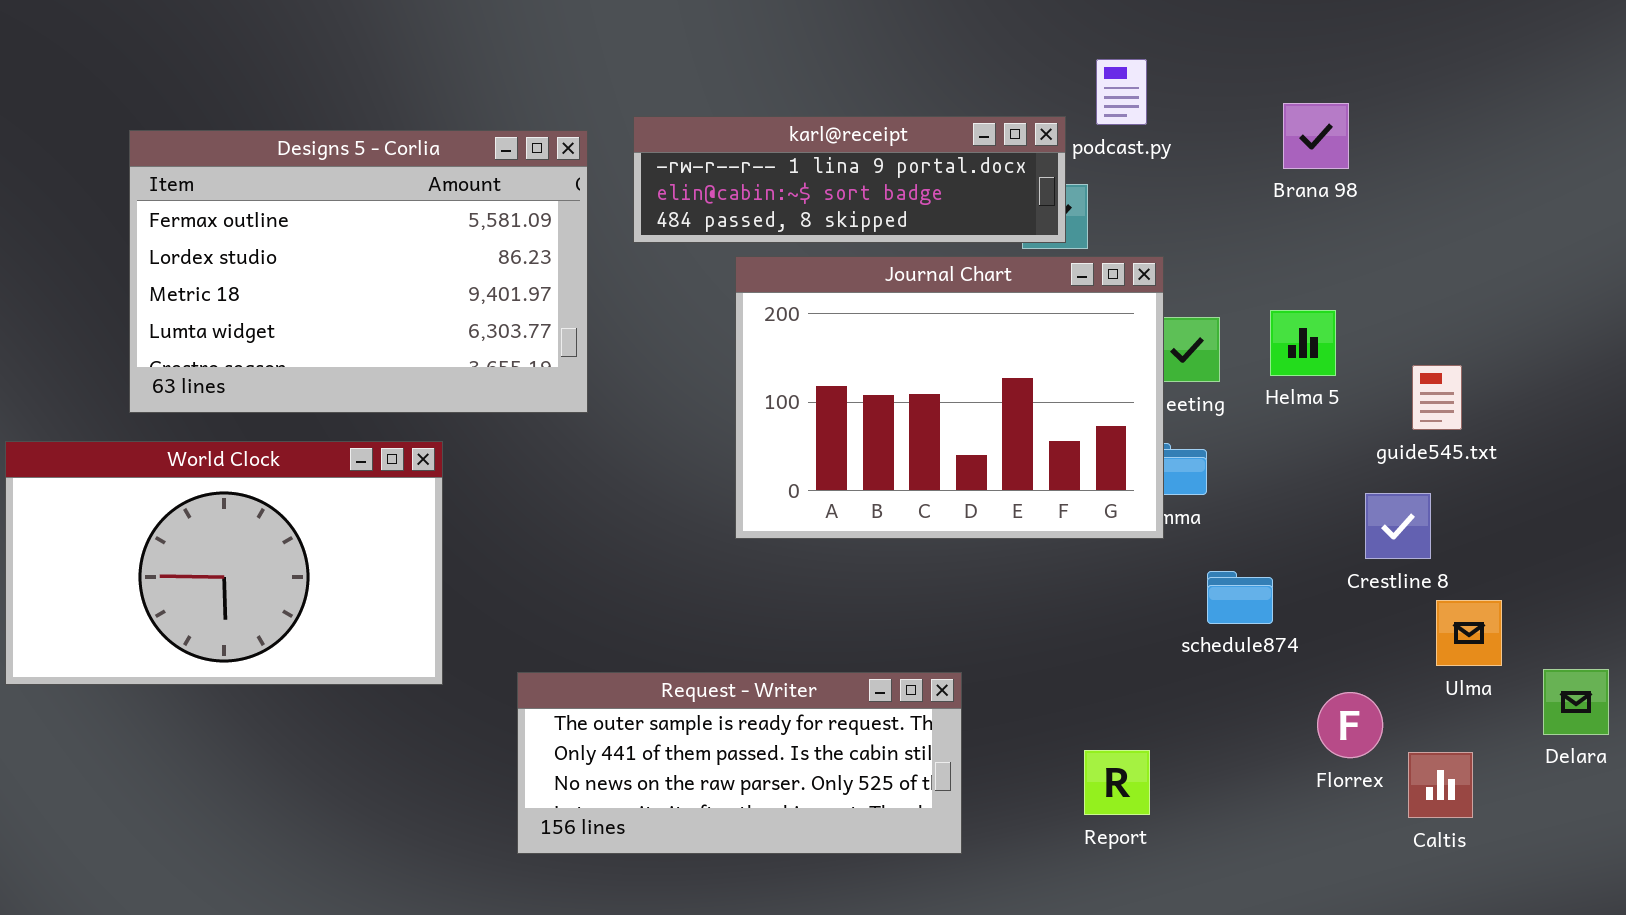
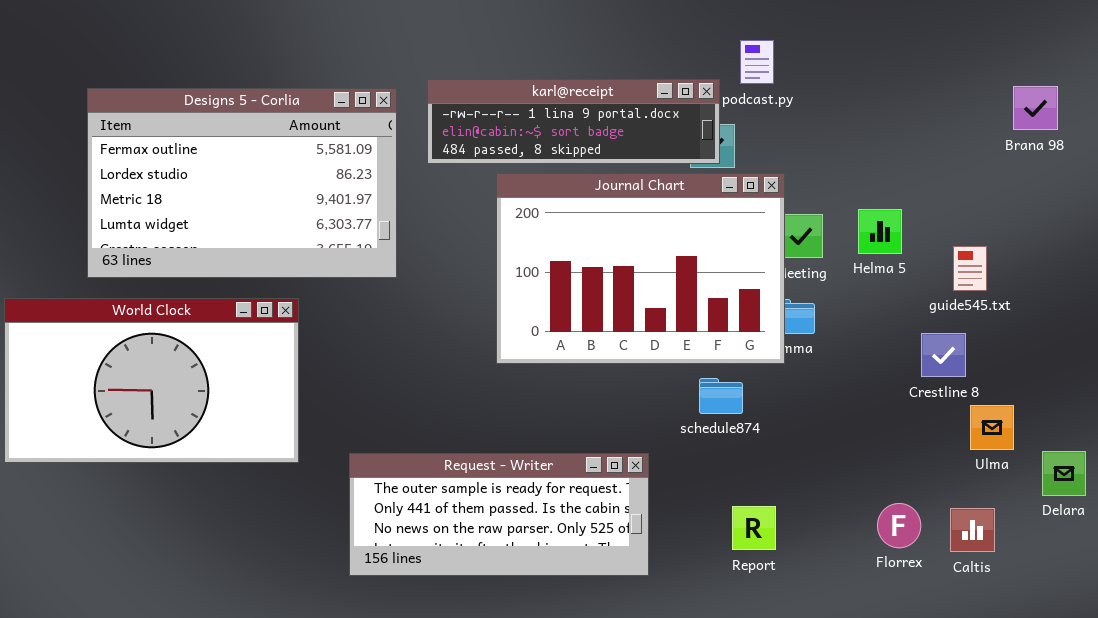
Brana 98: [1283,103,1349,169] -> [1013,86,1058,130], moved
schedule874: [1207,571,1273,624] -> [699,378,743,414], moved
Florrex: [1317,692,1383,758] -> [877,503,921,548], moved

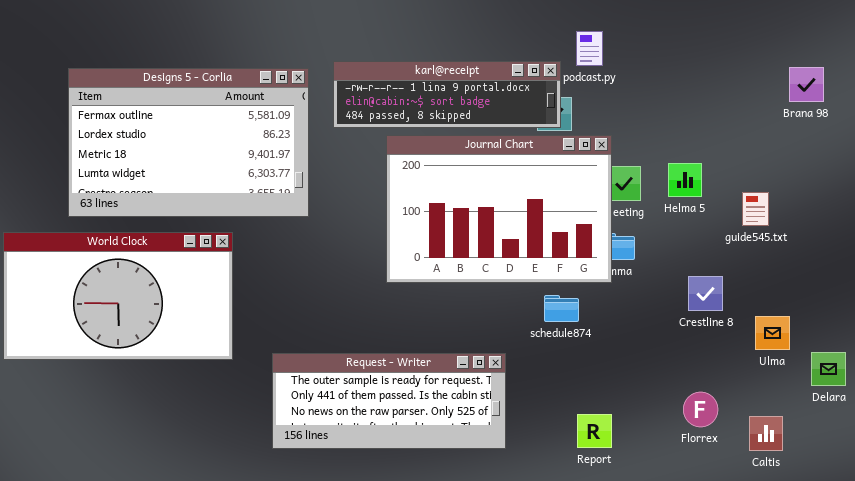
Crestline 8: [921,333,966,377] -> [688,276,723,311], moved
Report: [732,506,776,550] -> [577,414,612,448], moved
Caltis: [950,508,995,552] -> [749,416,783,451], moved

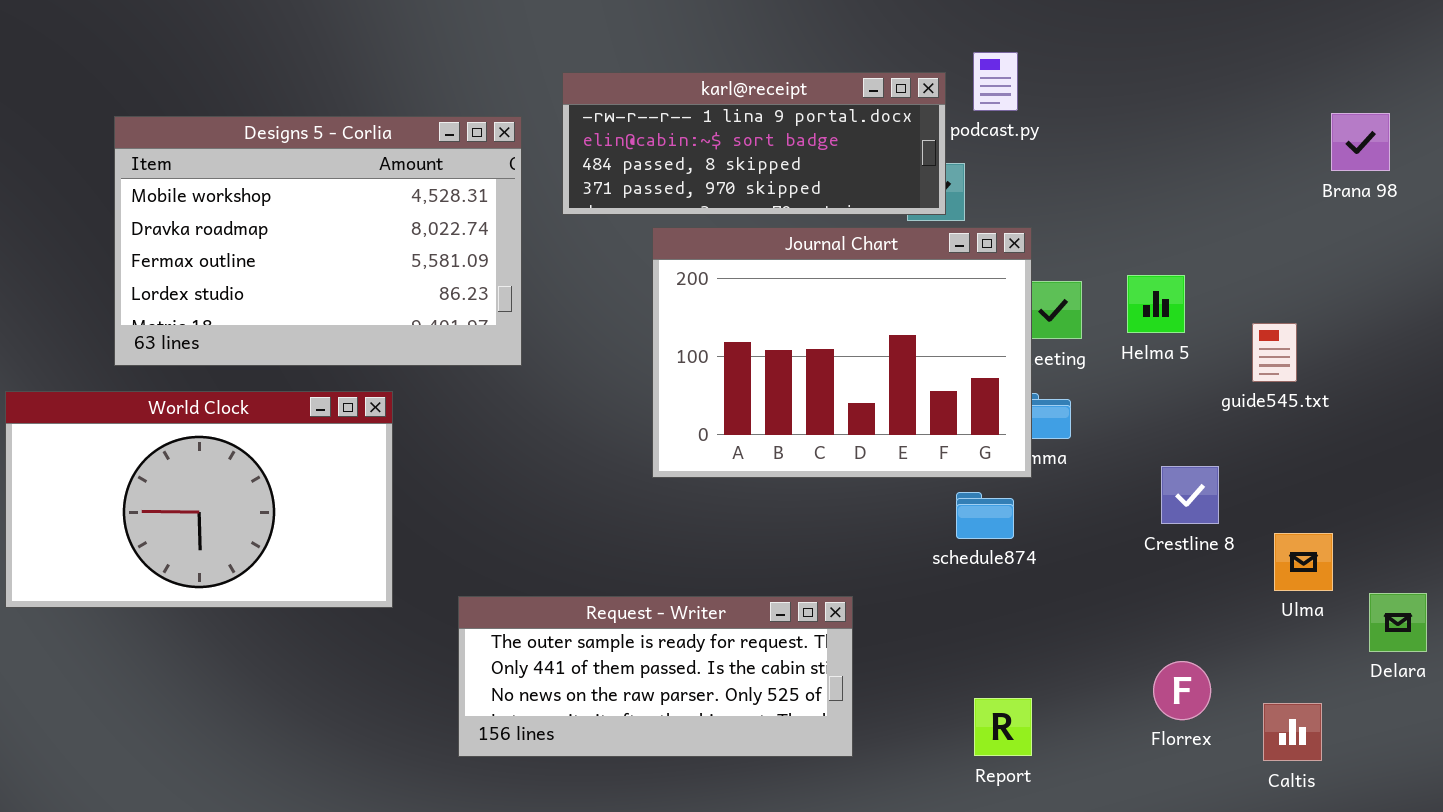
karl@receipt: [333,61,561,128] -> [562,72,946,215], resized
Designs 5 - Corlia: [68,68,309,217] -> [114,116,522,366], scrolled up 2 rows
schedule874: [544,295,579,322] -> [956,492,1014,539], moved

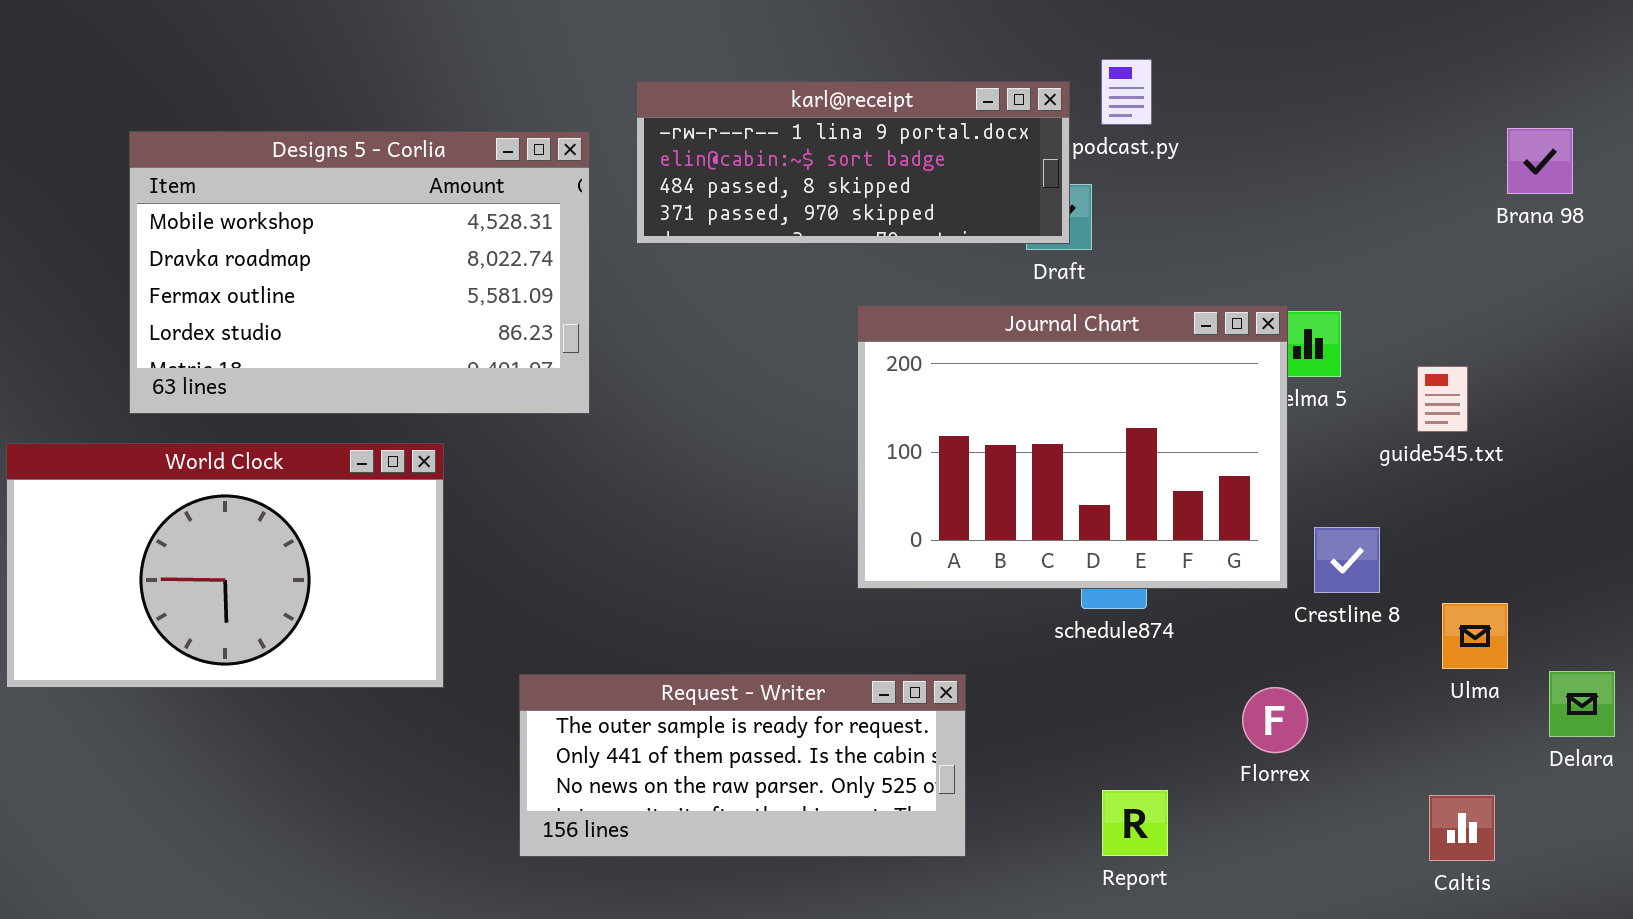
Journal Chart: [652,227,1032,478] -> [857,305,1288,589], moved
Florrex: [1153,661,1211,720] -> [1242,687,1308,753], moved

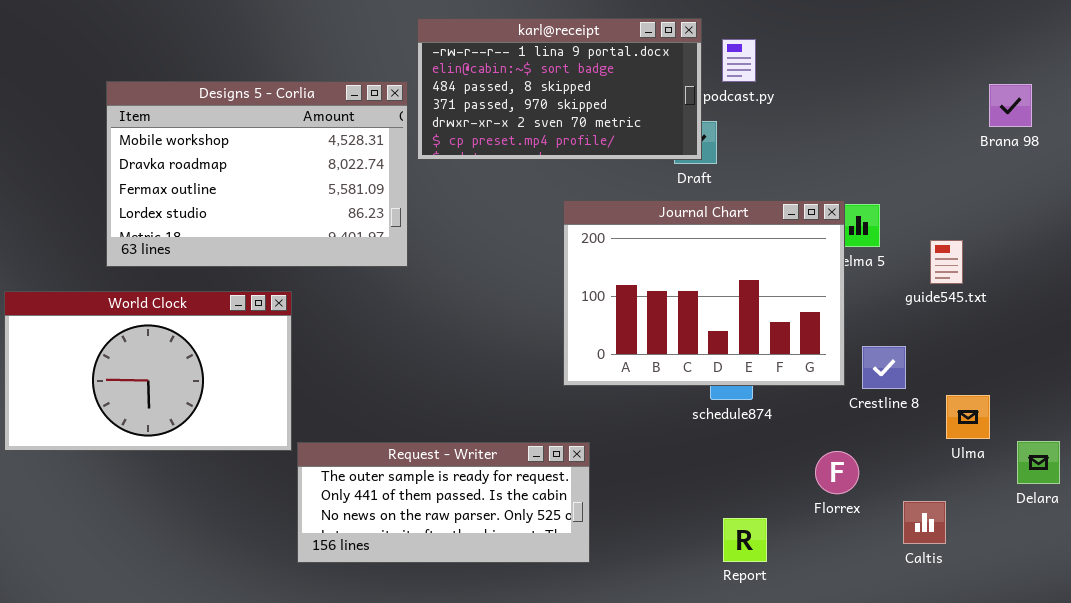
karl@receipt: [636,81,1070,244] -> [417,18,702,160], resized
Designs 5 - Corlia: [129,131,590,414] -> [106,81,408,267], moved
Request - Writer: [519,674,966,857] -> [297,442,590,563], moved
Caltis: [1429,795,1495,861] -> [903,501,946,544], moved

